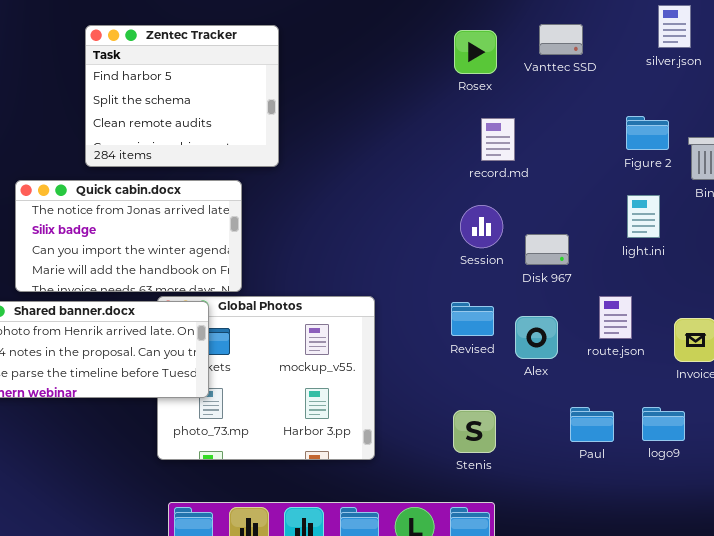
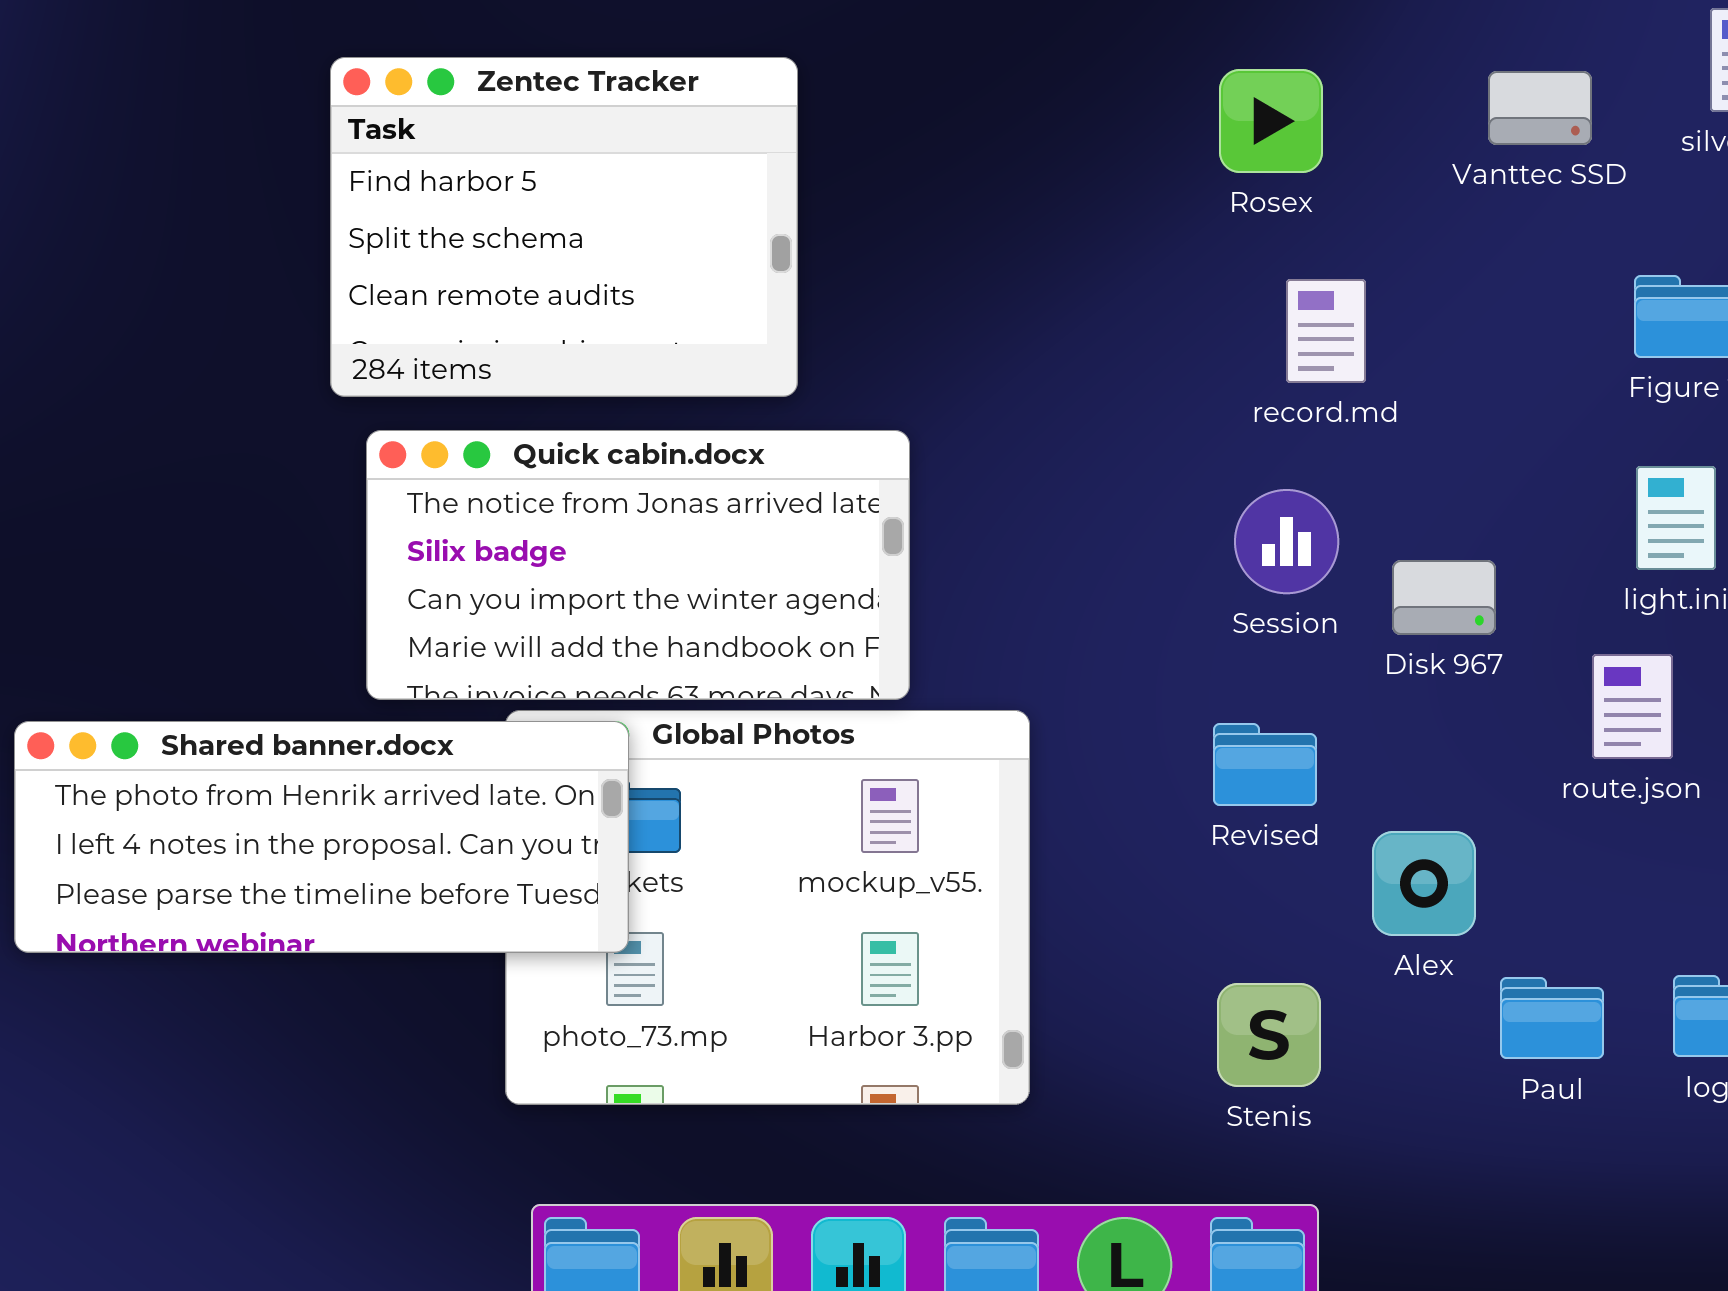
Vanttec SSD: [539,24,583,55] -> [1488,71,1592,145], moved
Quick cabin.docx: [15,180,242,292] -> [366,430,910,700], moved
route.json: [599,296,632,339] -> [1592,654,1673,759], moved
Alex: [515,316,558,359] -> [1372,831,1476,936], moved

